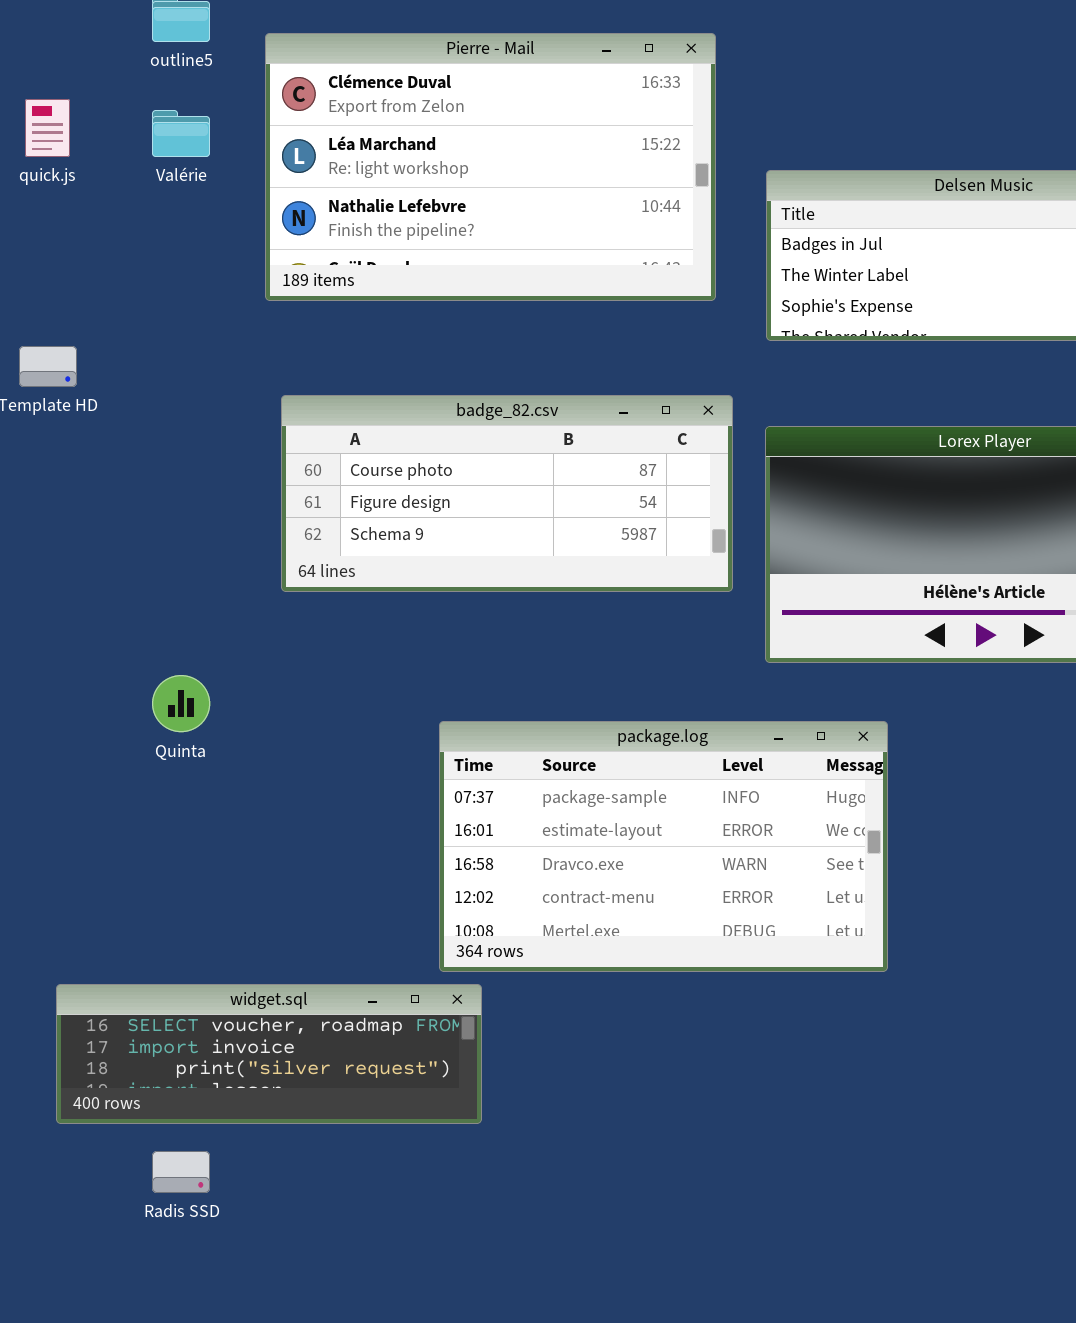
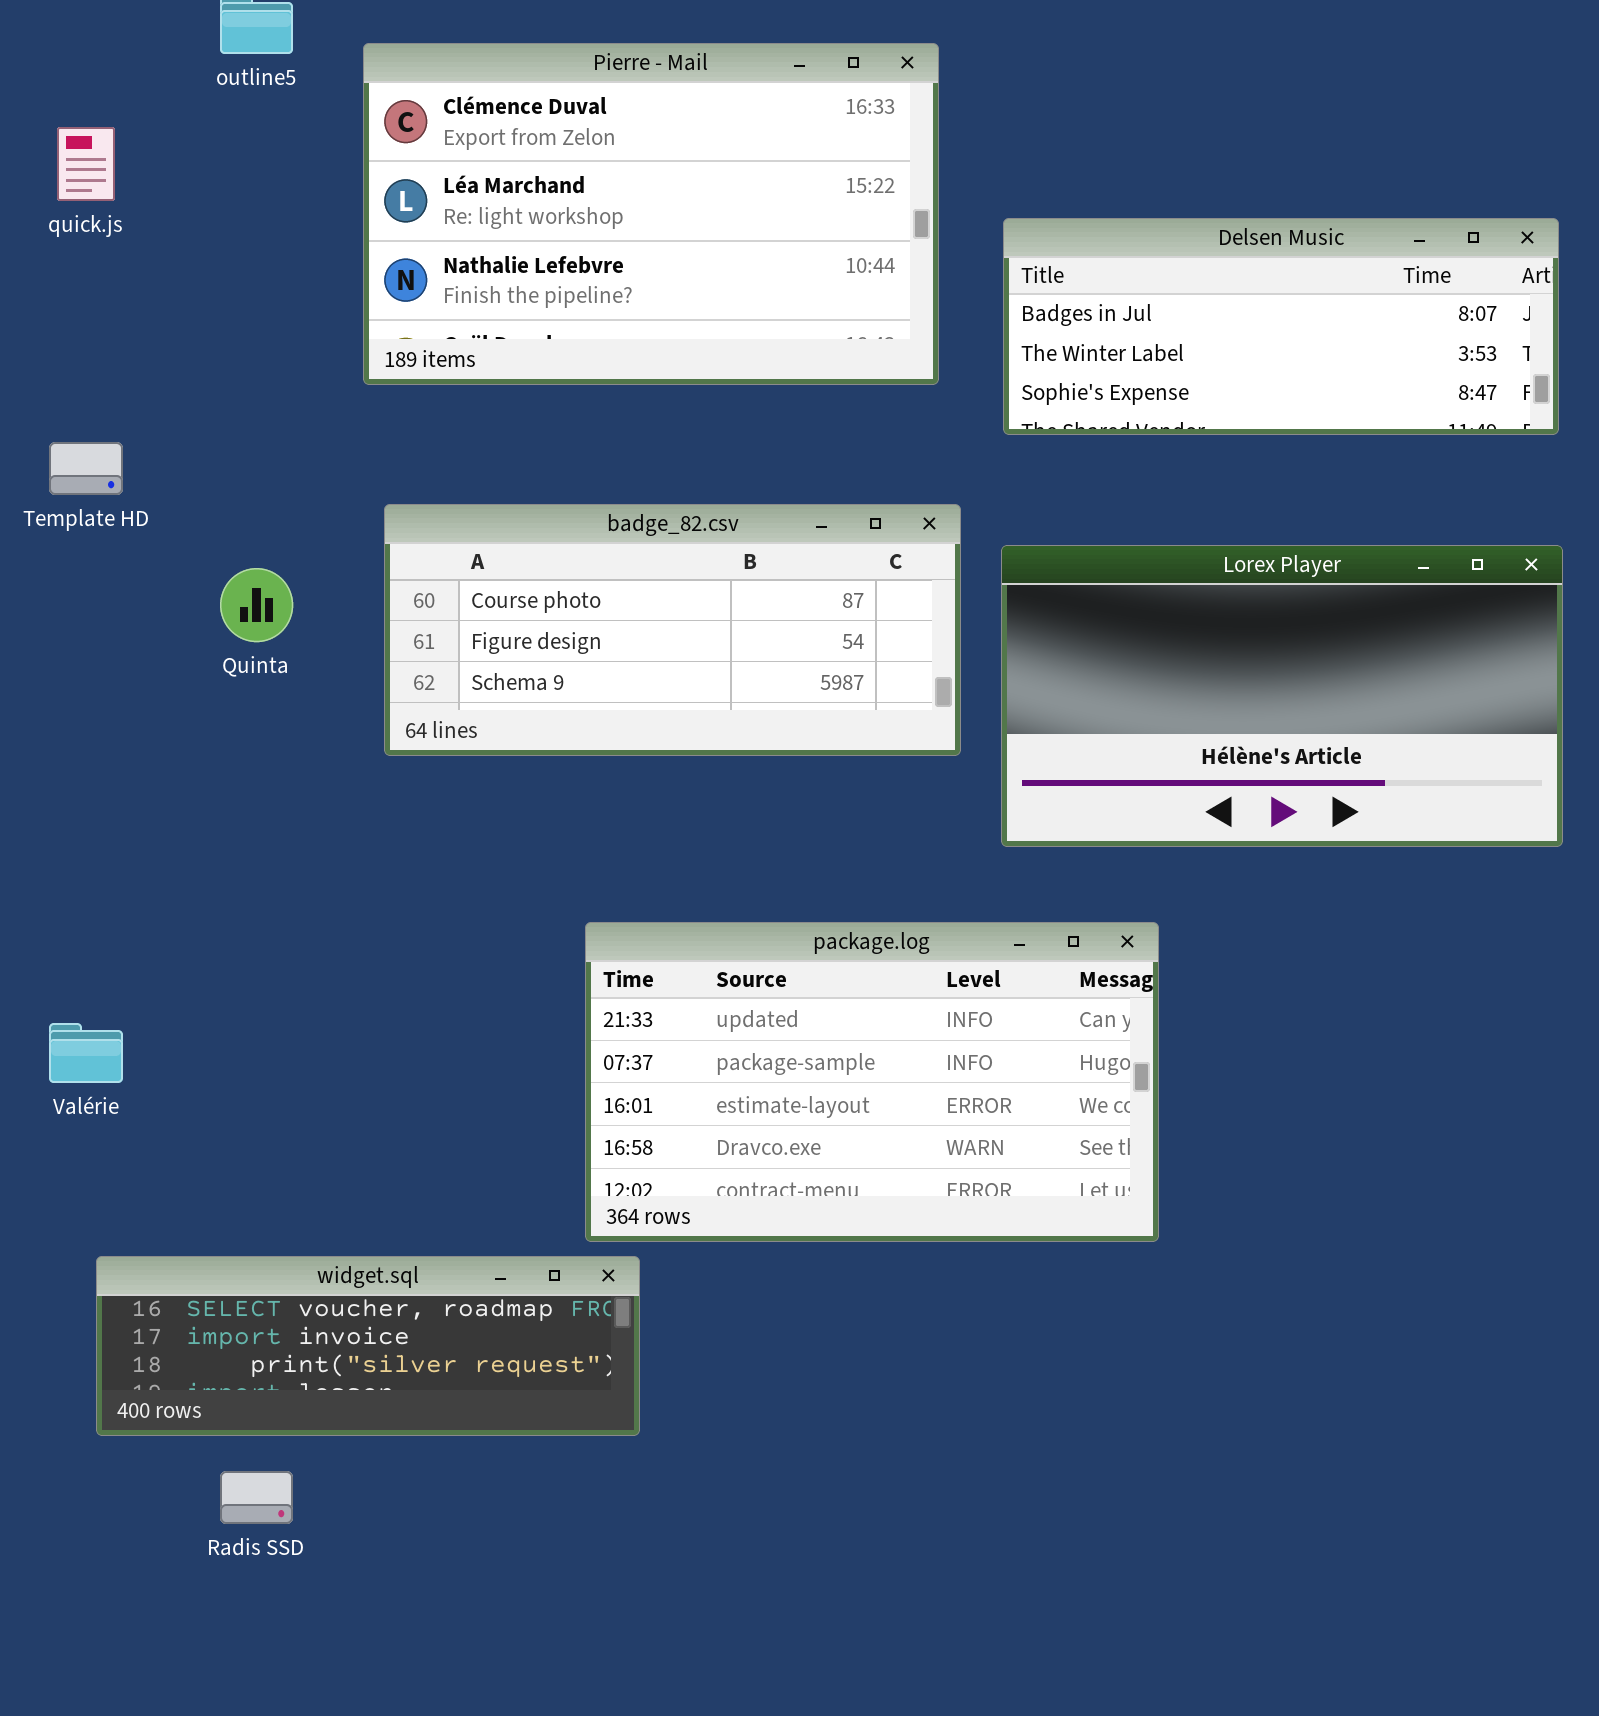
Valérie: [152,110,210,157] -> [49,1023,123,1083], moved
Quinta: [152,675,210,732] -> [220,568,293,642], moved
package.log: [439,721,888,972] -> [585,922,1159,1242], scrolled up 1 row

